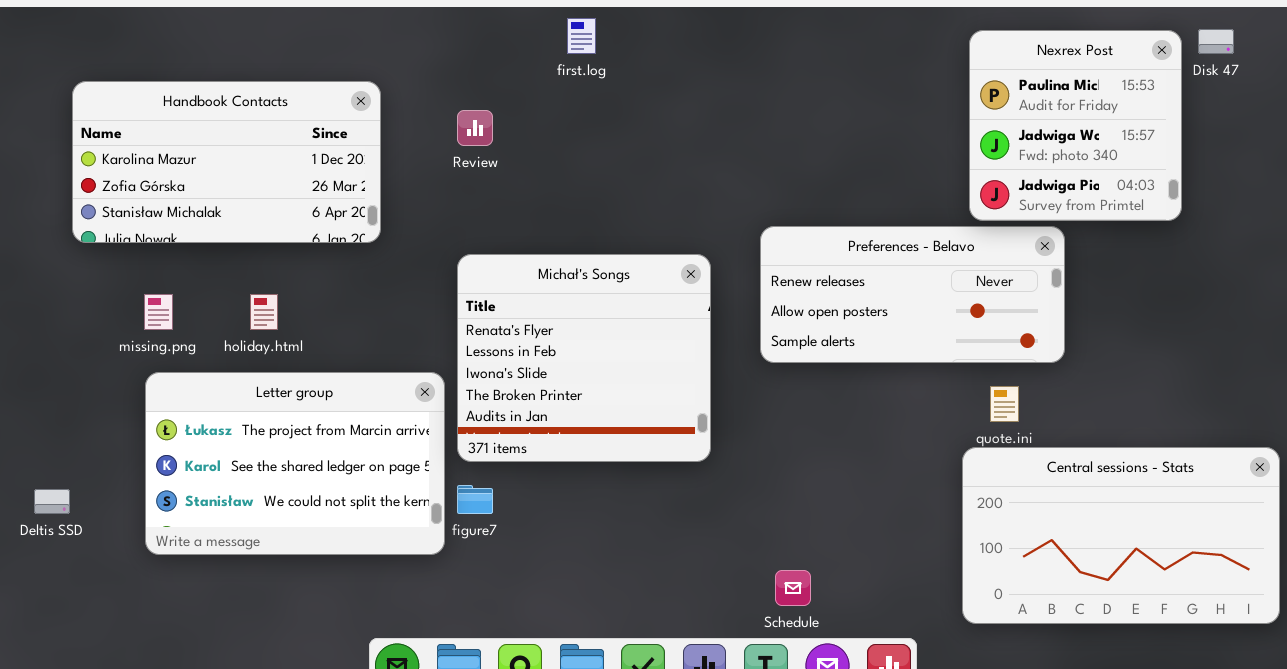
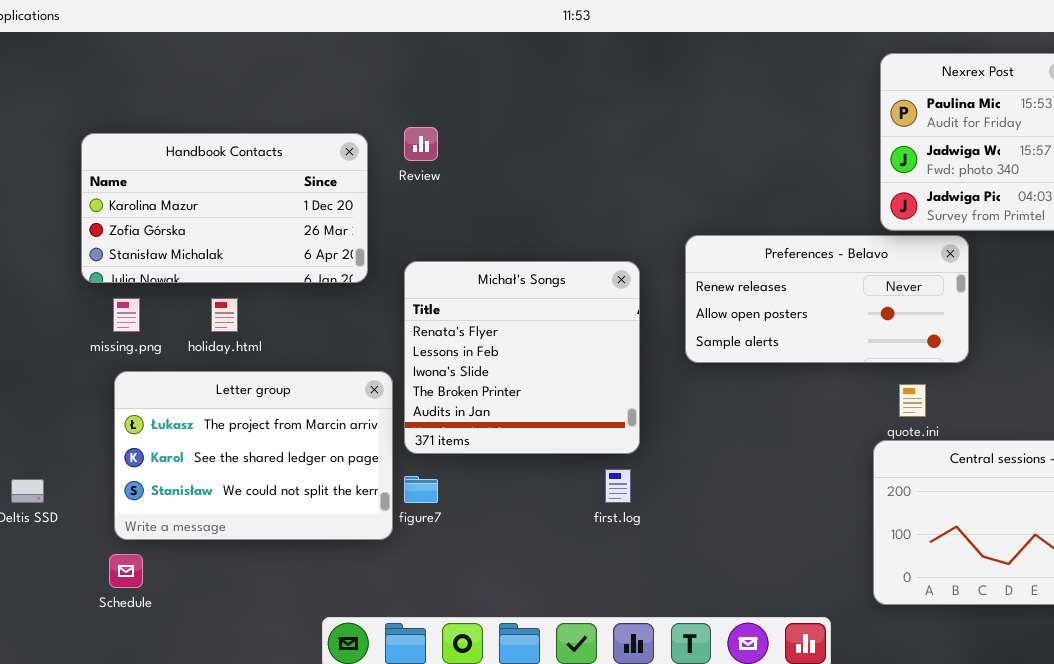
first.log: [567,18,596,54] -> [605,469,631,503], moved
Handbook Contacts: [72,81,381,243] -> [81,133,368,283], moved
Schedule: [775,570,811,606] -> [109,554,143,588], moved

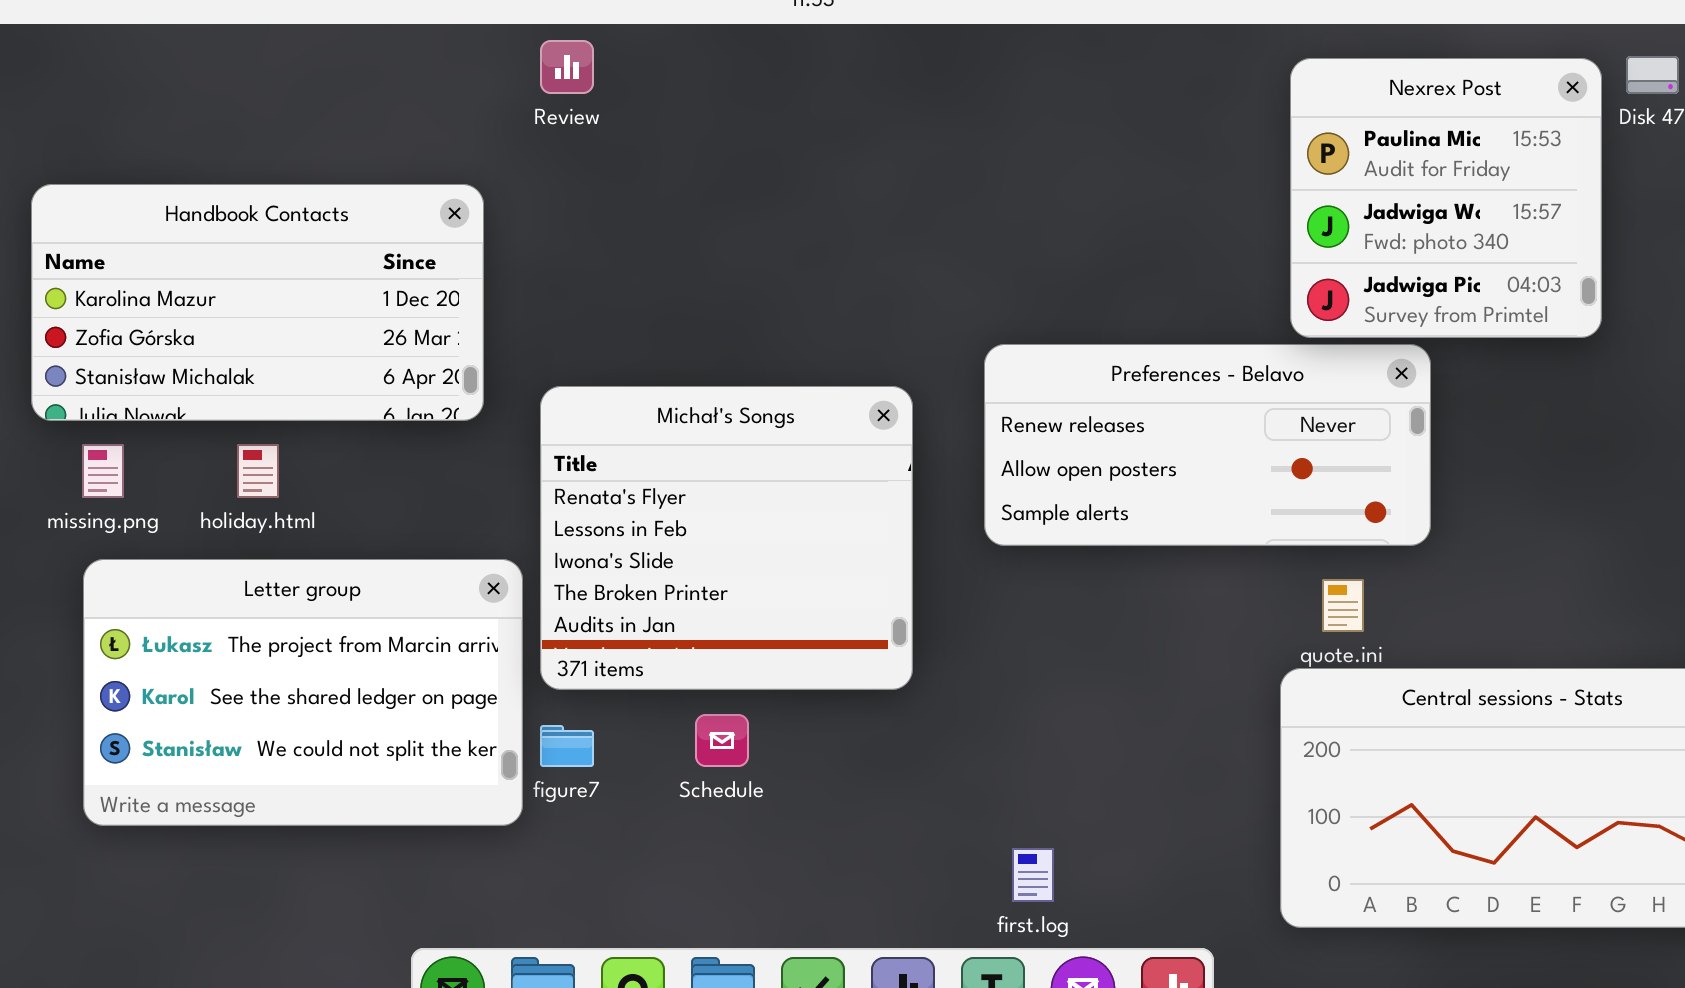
Review: [404,127,438,161] -> [540,40,594,94], moved
first.log: [605,469,631,503] -> [1012,848,1054,902], moved
Schedule: [109,554,143,588] -> [695,714,749,767], moved

